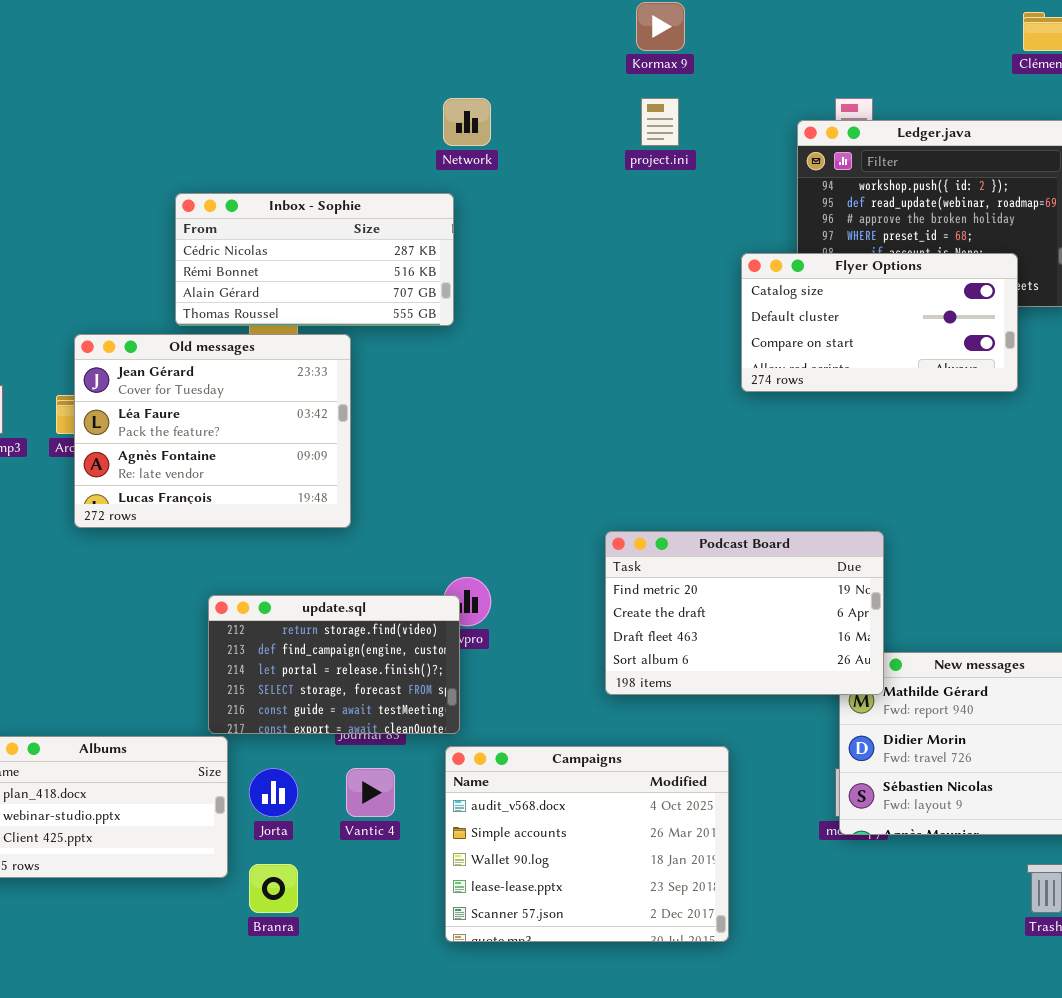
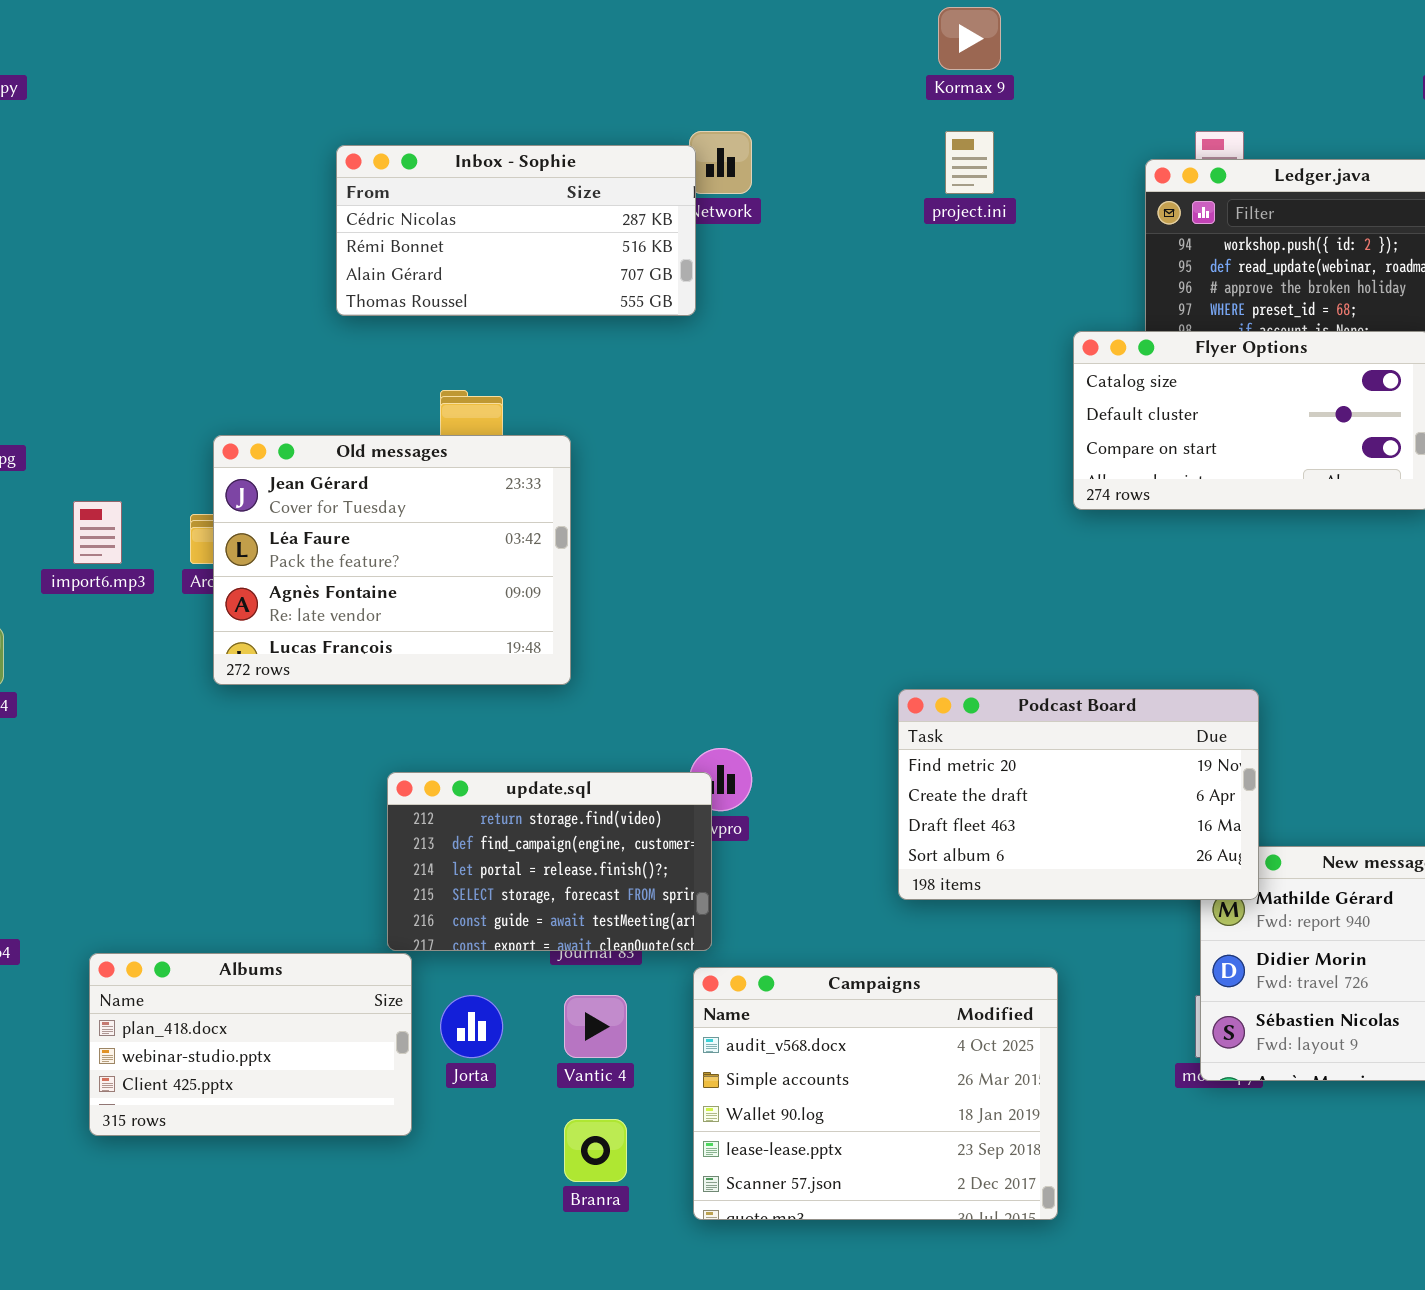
Inbox - Sophie: [175,193,454,326] -> [336,145,696,316], moved
Branra: [249,864,298,913] -> [564,1119,627,1182], moved

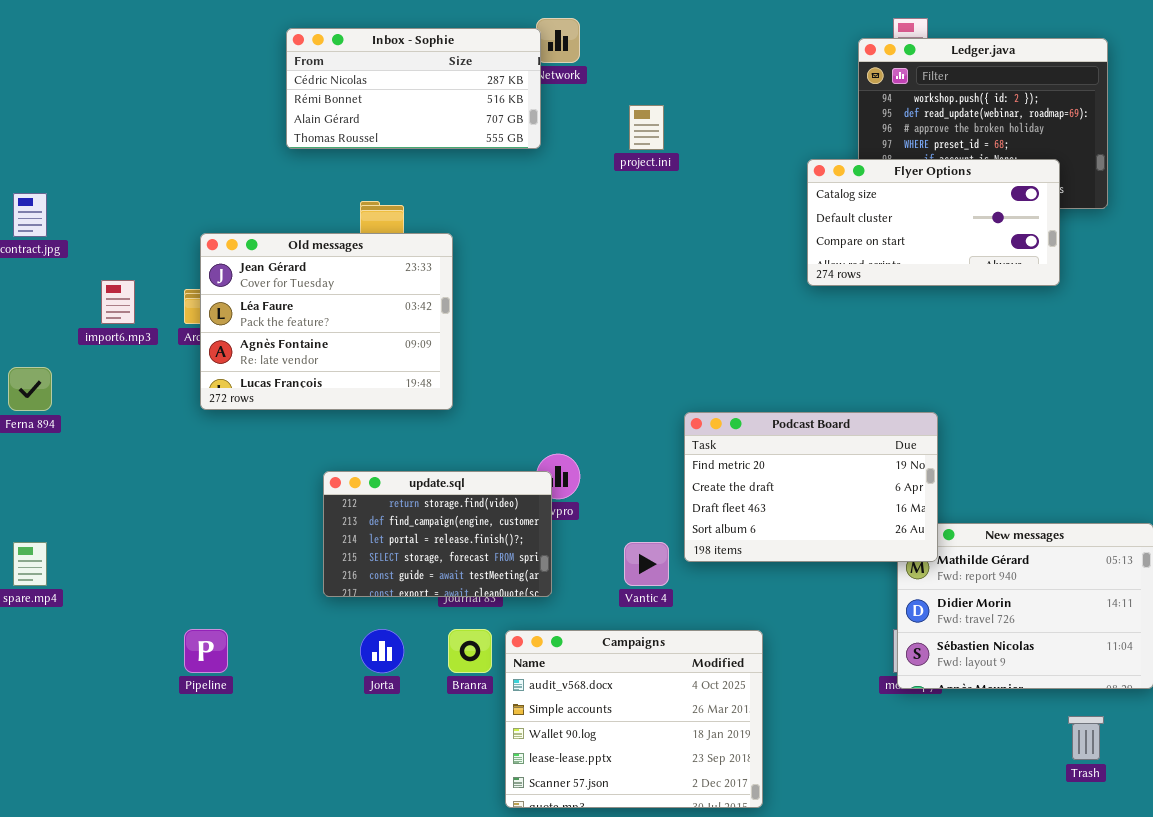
project.ini: [945,131,994,194] -> [629,105,664,150], moved
Albums: [89,953,412,1136] -> none, closed
Campaigns: [693,967,1058,1220] -> [505,630,763,808], moved
Vantic 4: [564,995,627,1058] -> [624,542,669,586], moved
Branra: [564,1119,627,1182] -> [448,629,492,673], moved

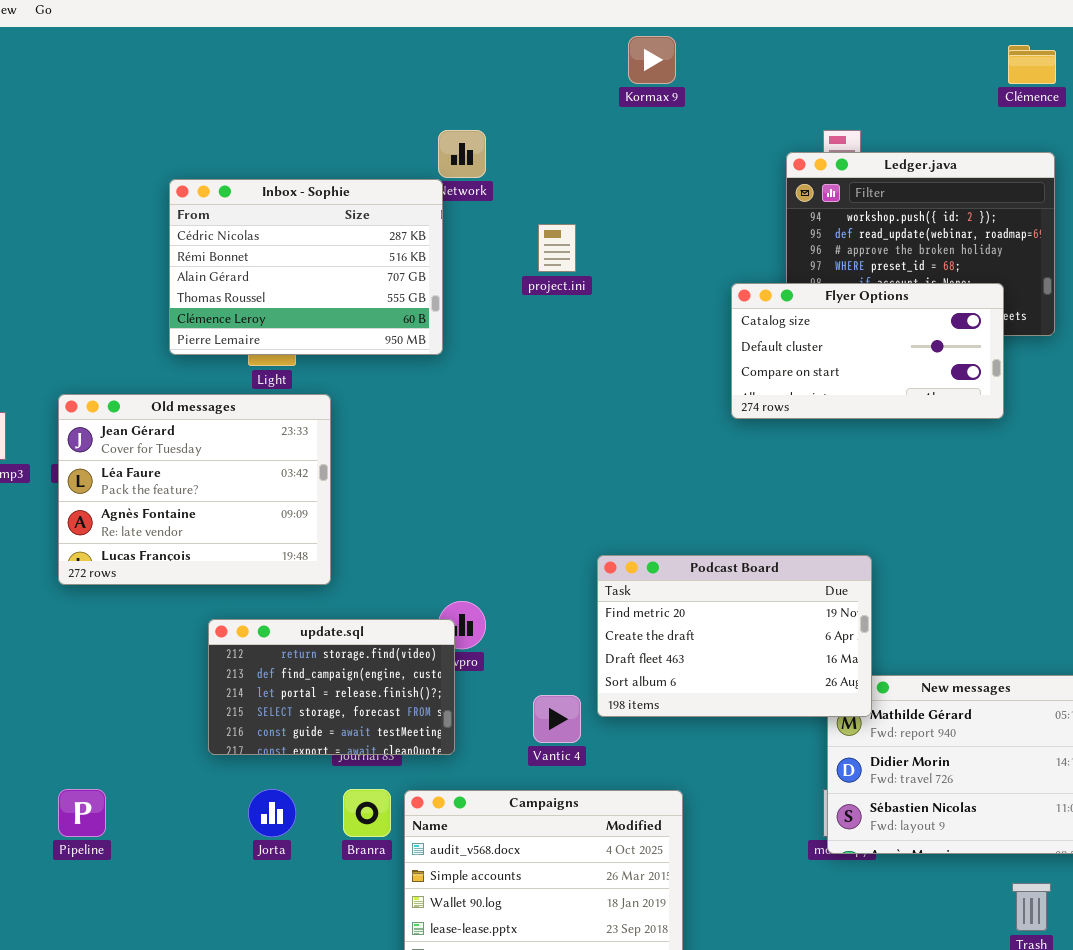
Inbox - Sophie: [286,28,541,149] -> [169,179,443,355], moved, resized
Old messages: [200,233,453,410] -> [58,394,331,585], moved

